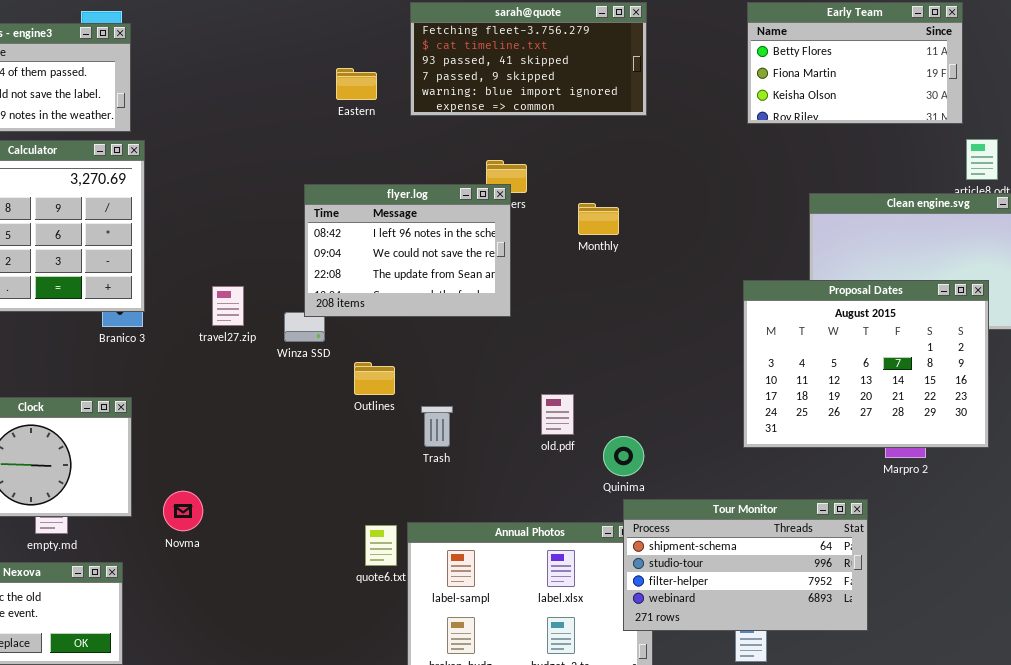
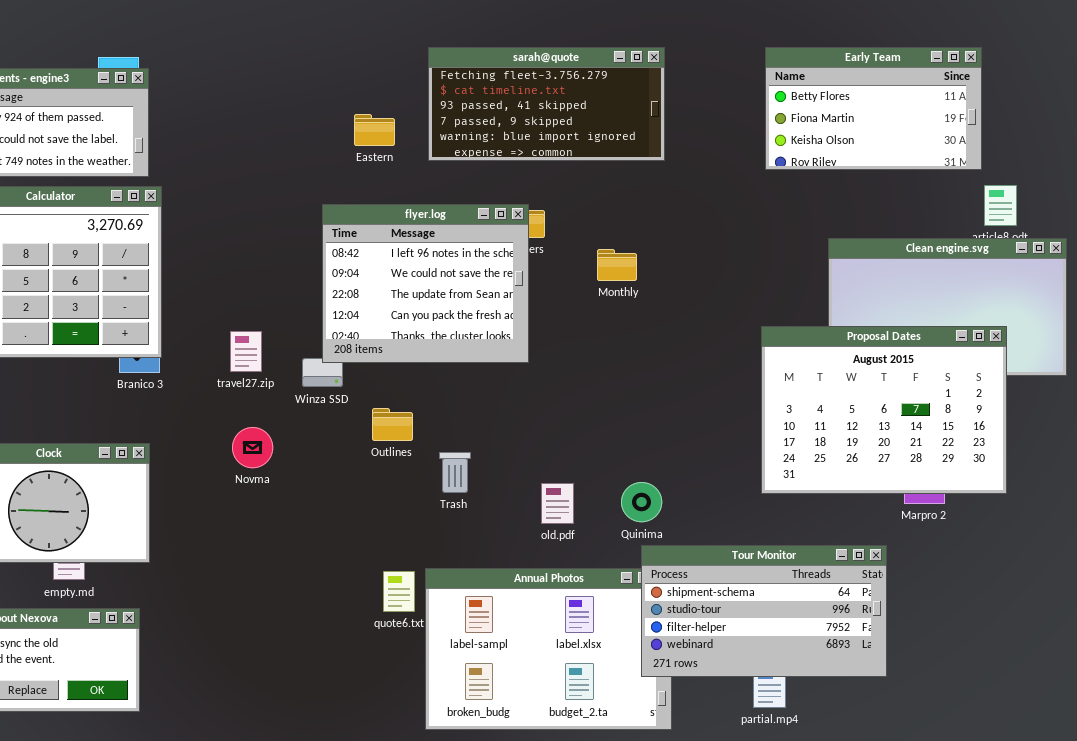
flyer.log: [304,184,511,317] -> [322,204,529,363], resized
old.pdf: [541,394,574,435] -> [541,483,574,524], moved
Novma: [163,491,203,531] -> [232,427,273,468], moved

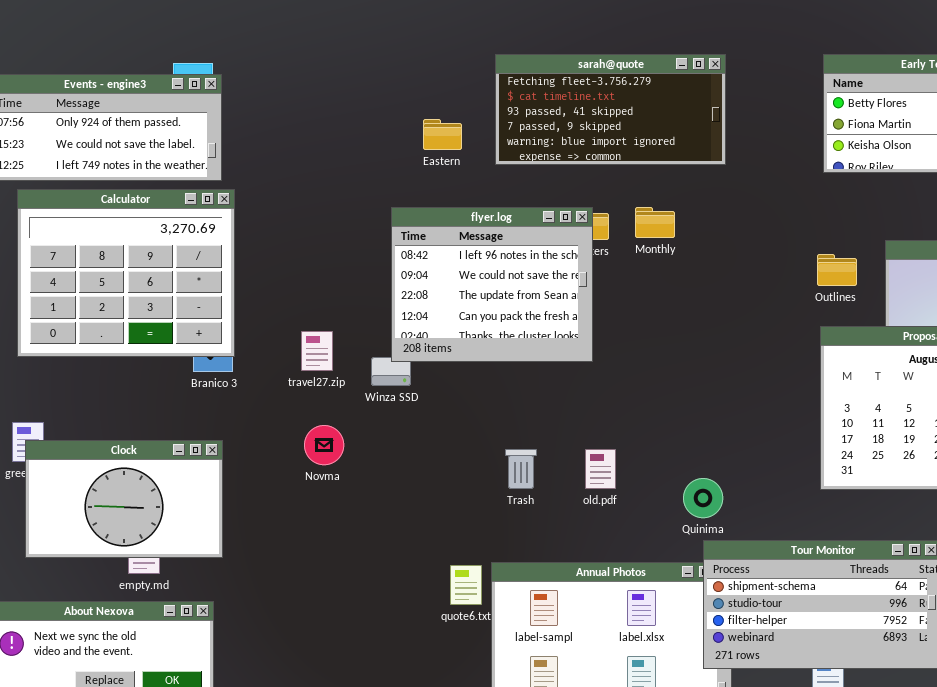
Monthly: [597,249,637,281] -> [635,207,675,238], moved
Outlines: [372,408,413,441] -> [817,254,857,286], moved
old.pdf: [541,483,574,524] -> [585,449,616,489], moved

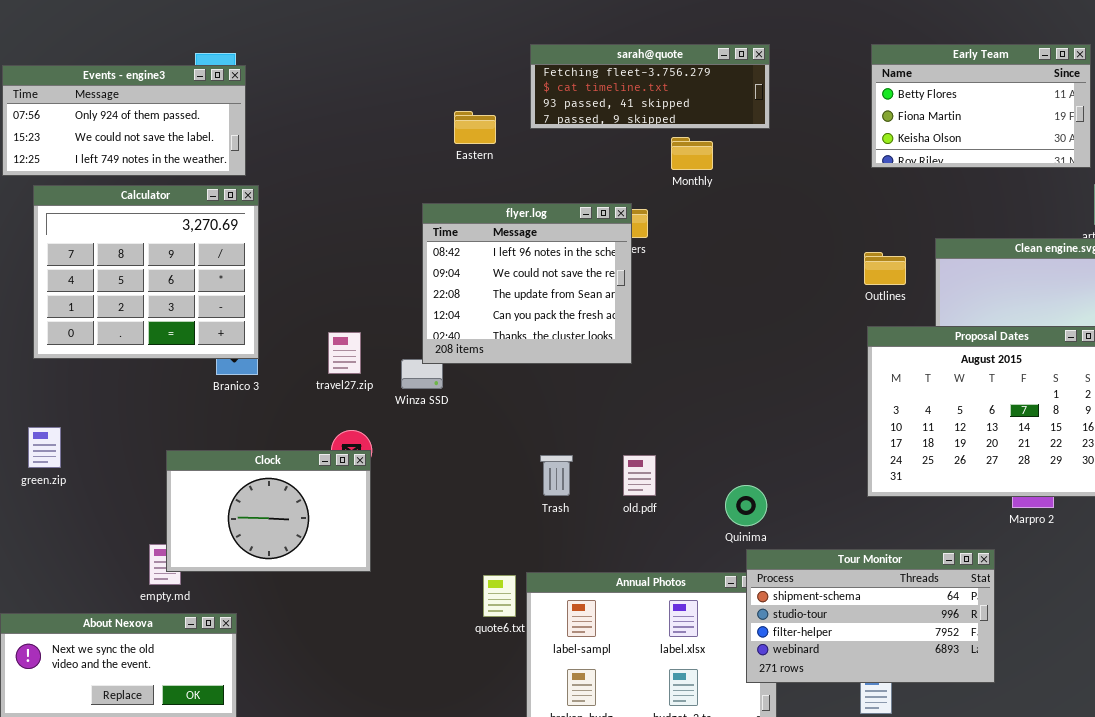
sarah@quote: [495,54,726,165] -> [530,44,770,129], resized
Monthly: [635,207,675,238] -> [671,137,713,170], moved
Clock: [25,440,223,558] -> [166,450,371,572], moved

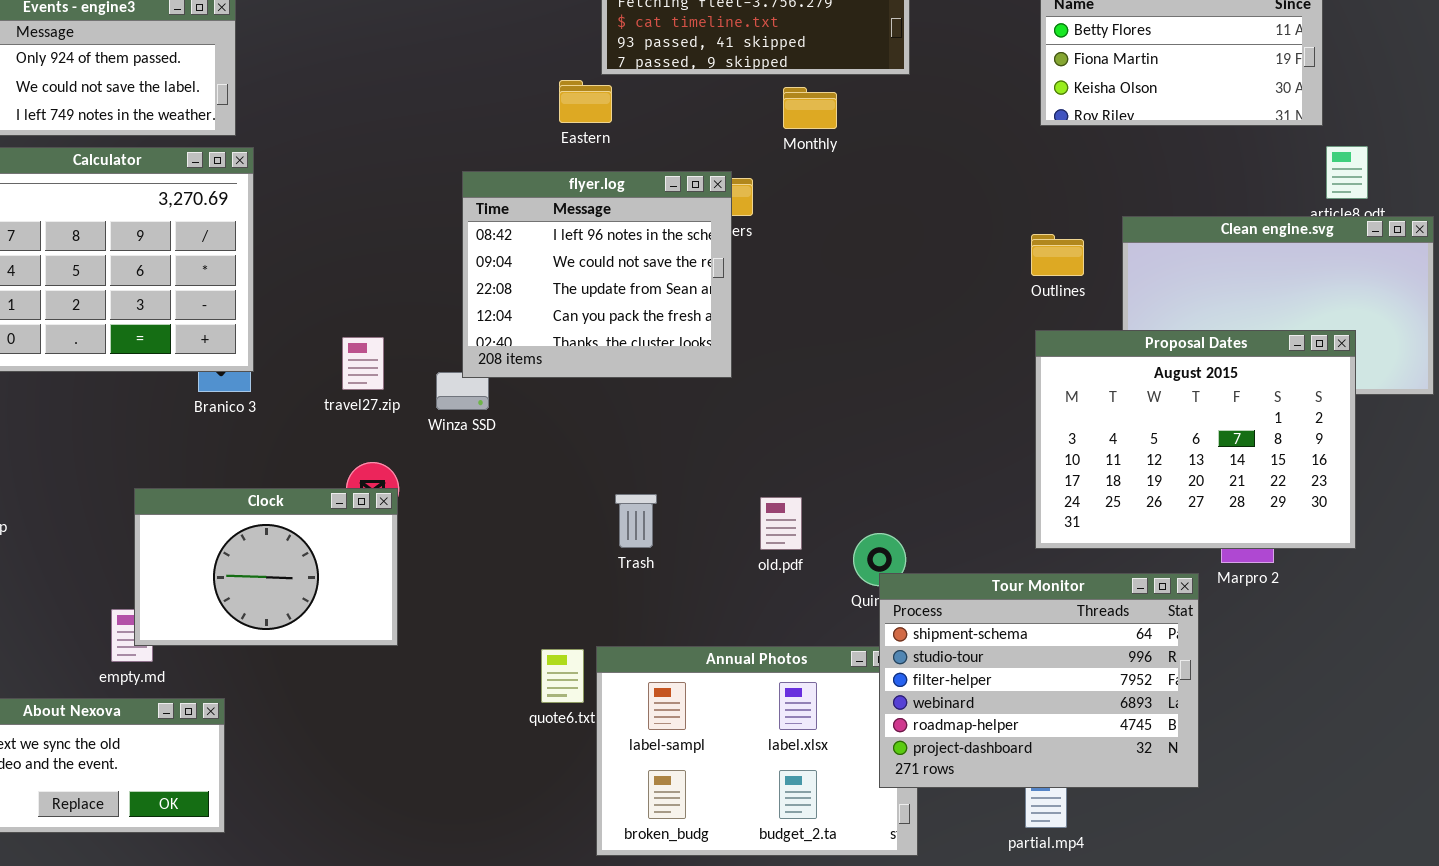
Eastern: [454,111,496,144] -> [559,80,612,123], moved
old.pdf: [623,455,656,496] -> [760,497,802,550], moved
Tour Monitor: [746,549,995,683] -> [879,573,1199,788], resized

